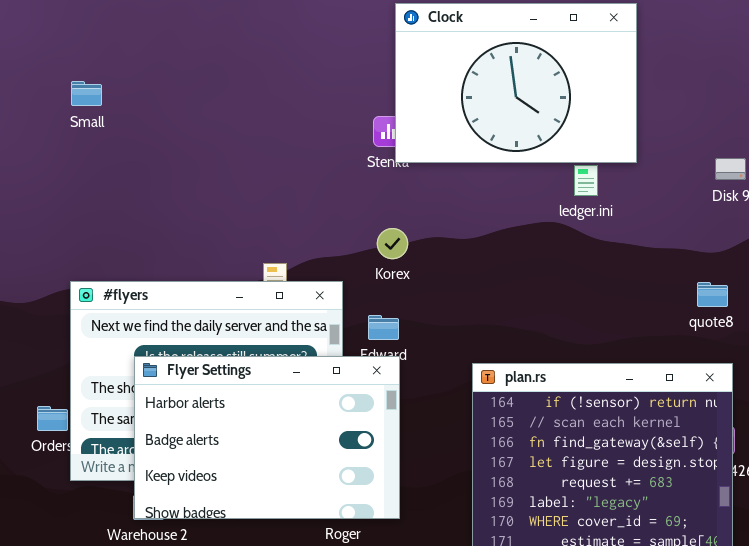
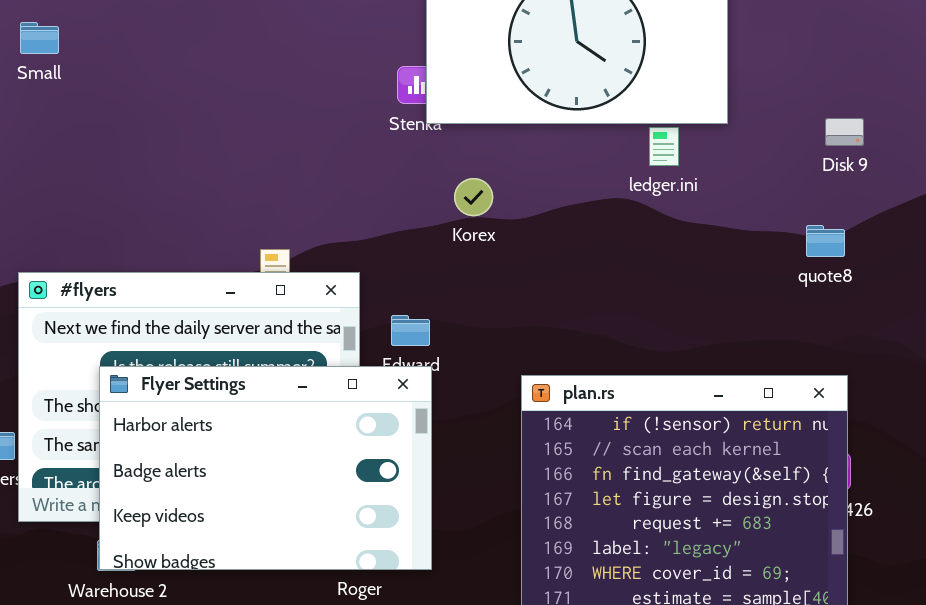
Korex: [377,228,408,259] -> [454,178,493,216], moved
quote8: [697,282,728,307] -> [806,225,845,257], moved

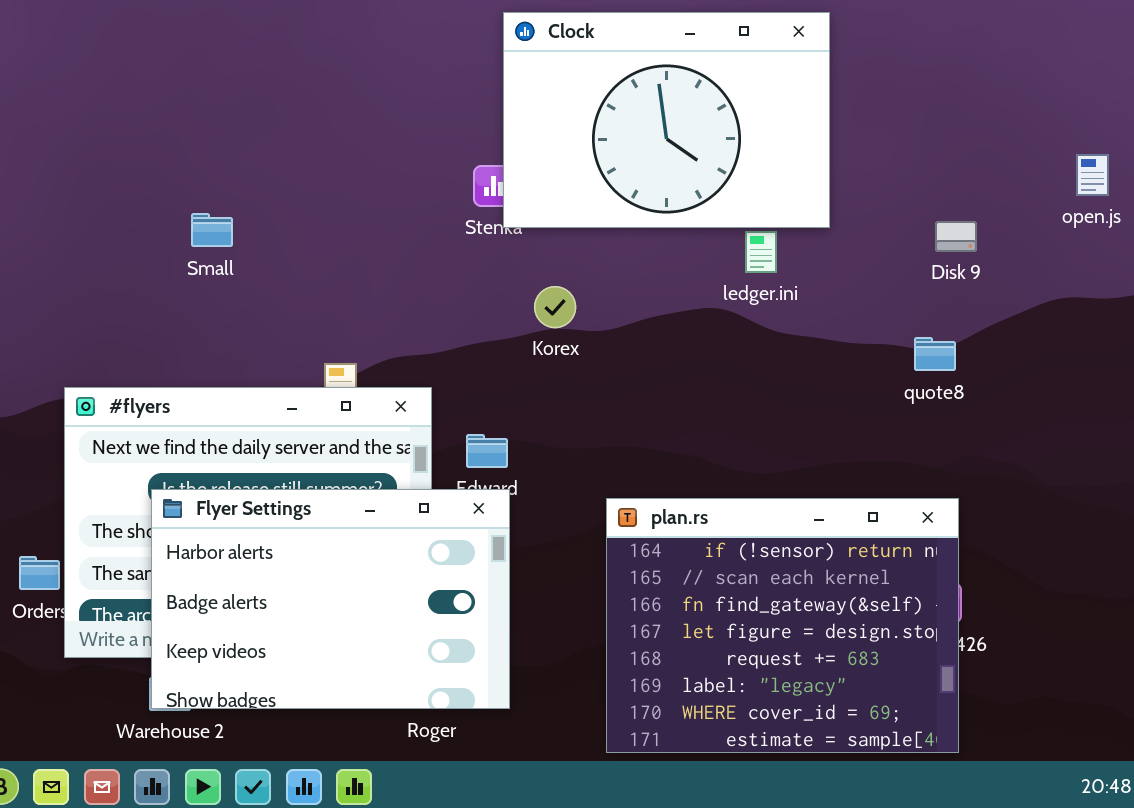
Small: [20,22,59,54] -> [191,213,233,247], moved

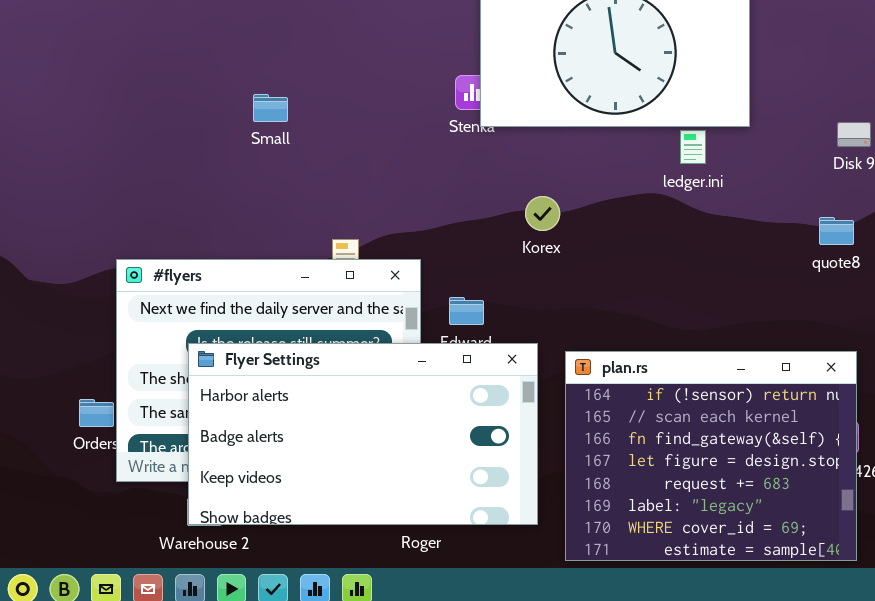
Small: [191,213,233,247] -> [253,94,288,122], moved
Korex: [534,286,576,328] -> [525,196,560,231], moved
Flyer Settings: [151,489,510,709] -> [188,343,538,525], resized

